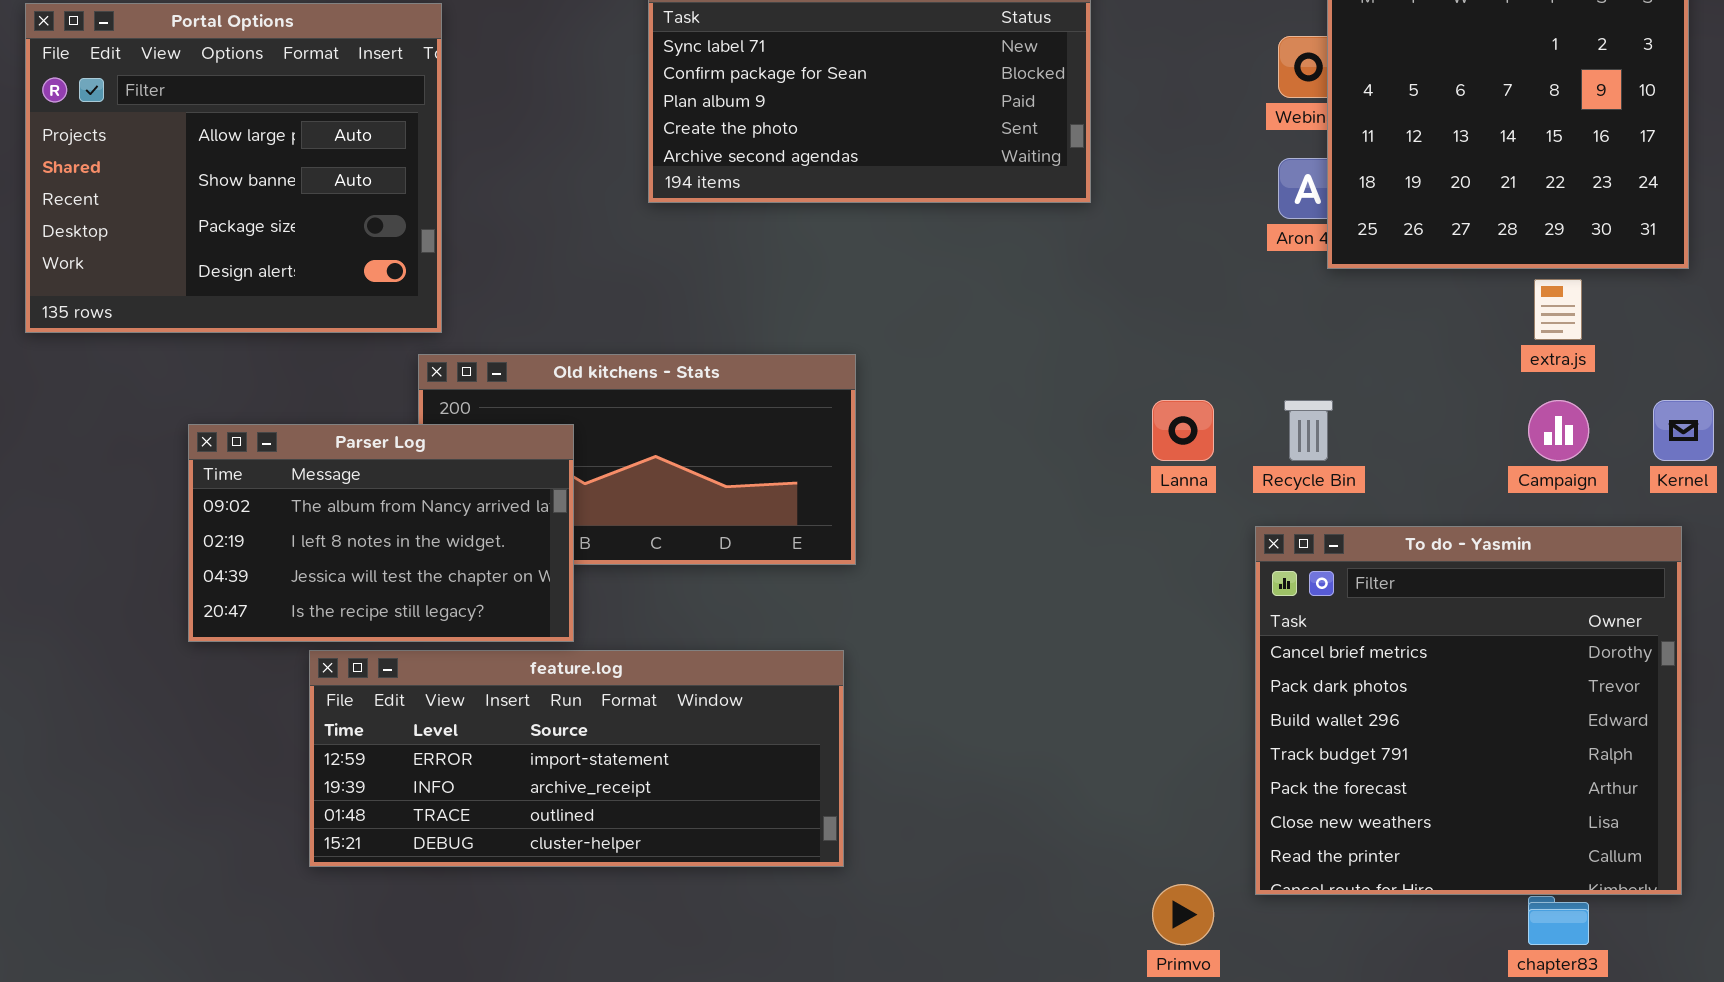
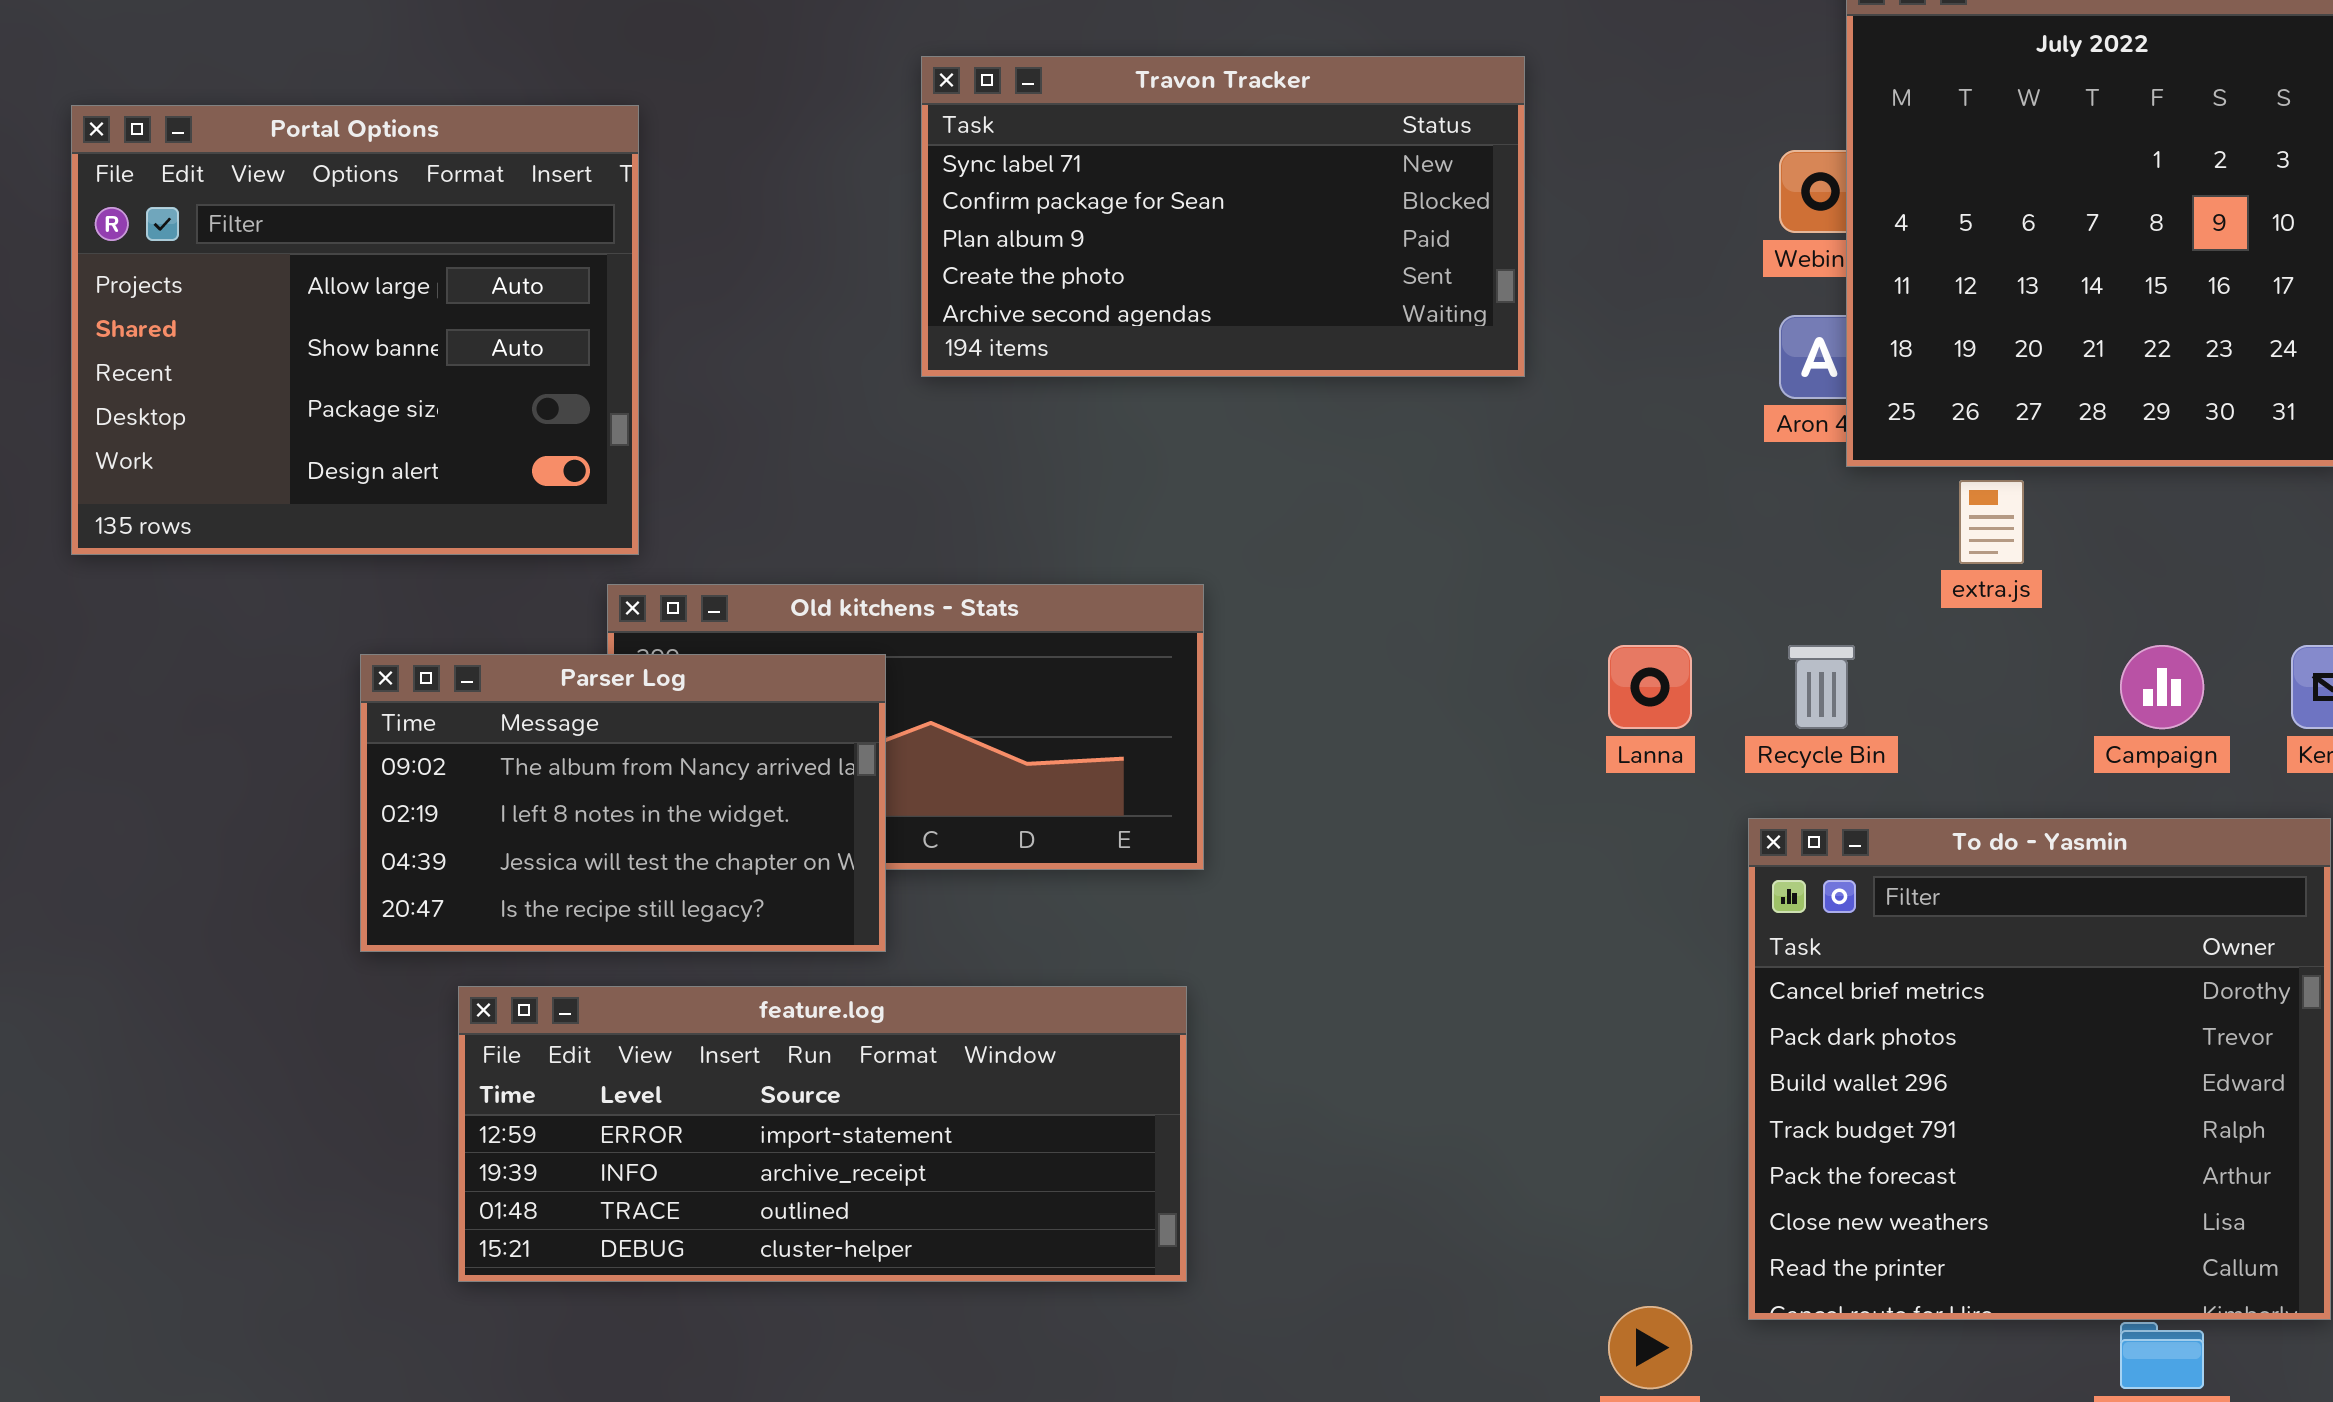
extra.js: [1534,279,1582,340] -> [1959,480,2024,564], moved
Parser Log: [188,424,574,642] -> [360,654,886,952], moved

